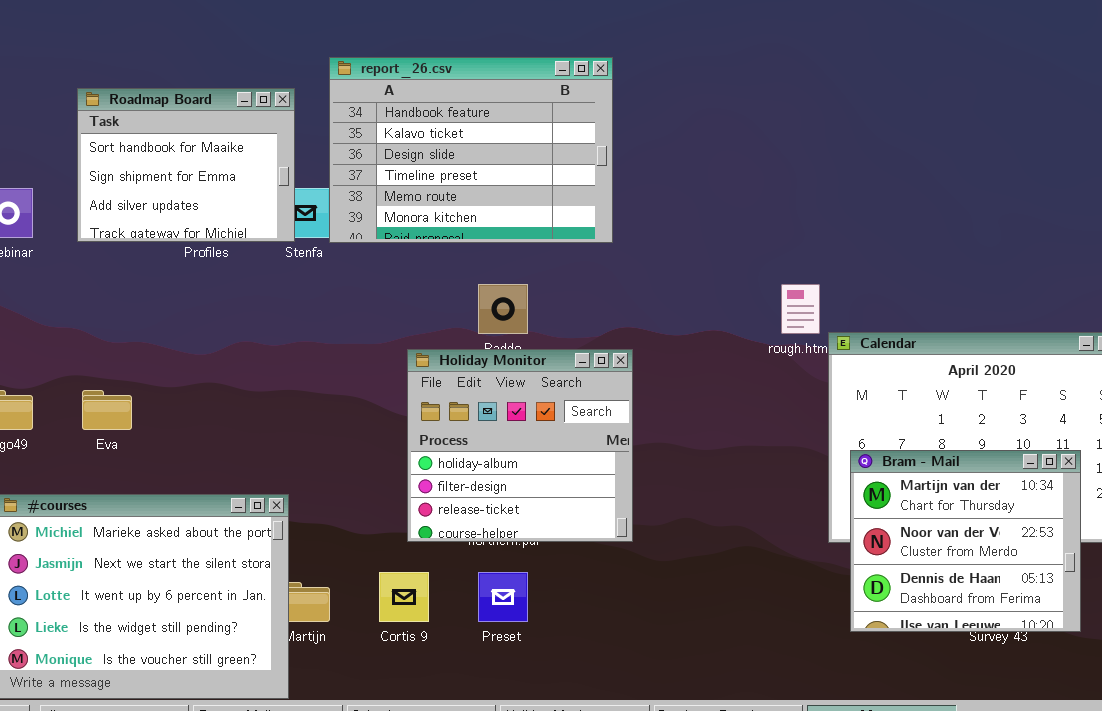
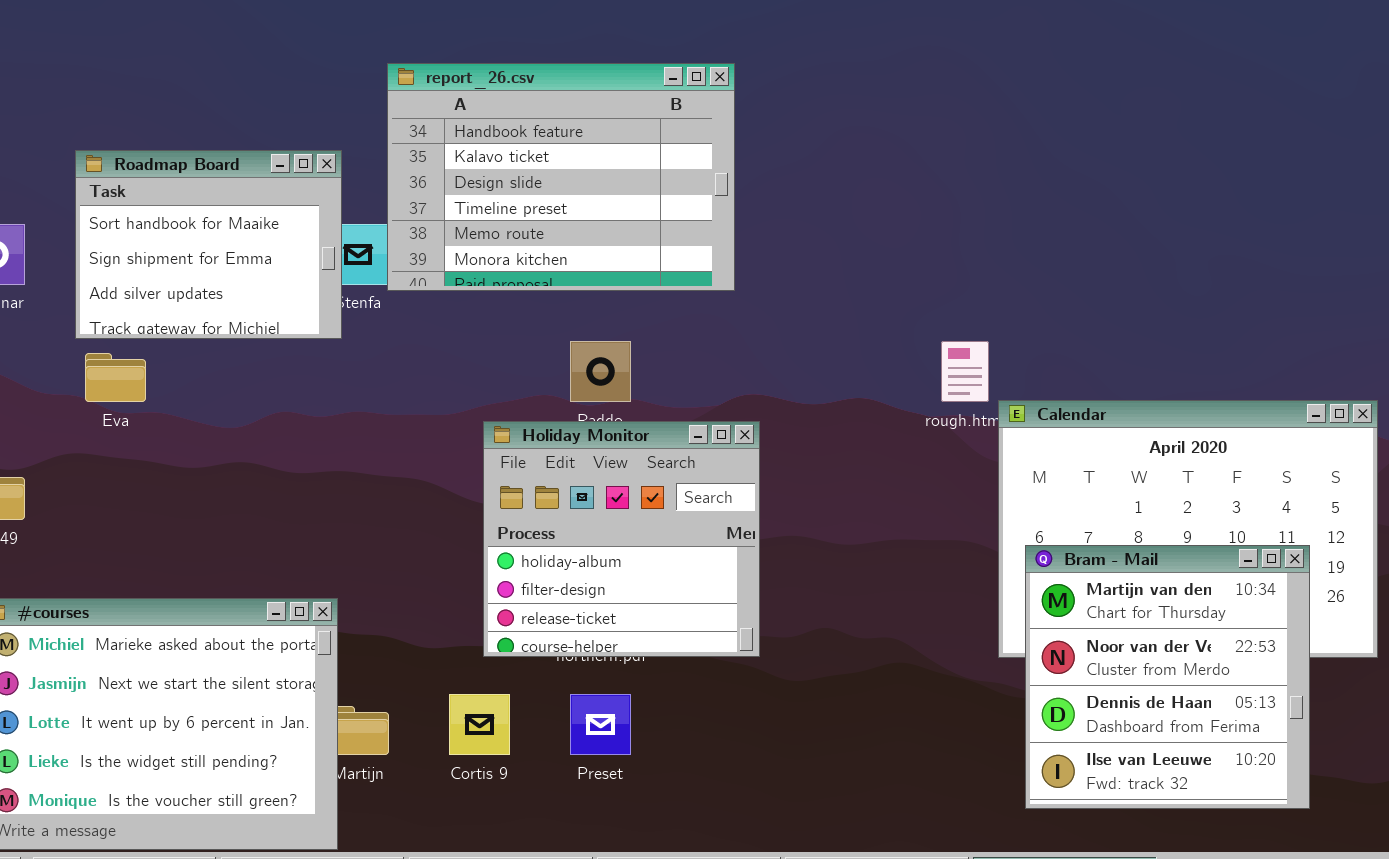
Roadmap Board: [77,88,295,242] -> [75,150,342,339], moved
Eva: [82,390,132,430] -> [85,353,146,402], moved
Bram - Mail: [850,450,1081,632] -> [1025,545,1310,809], resized

